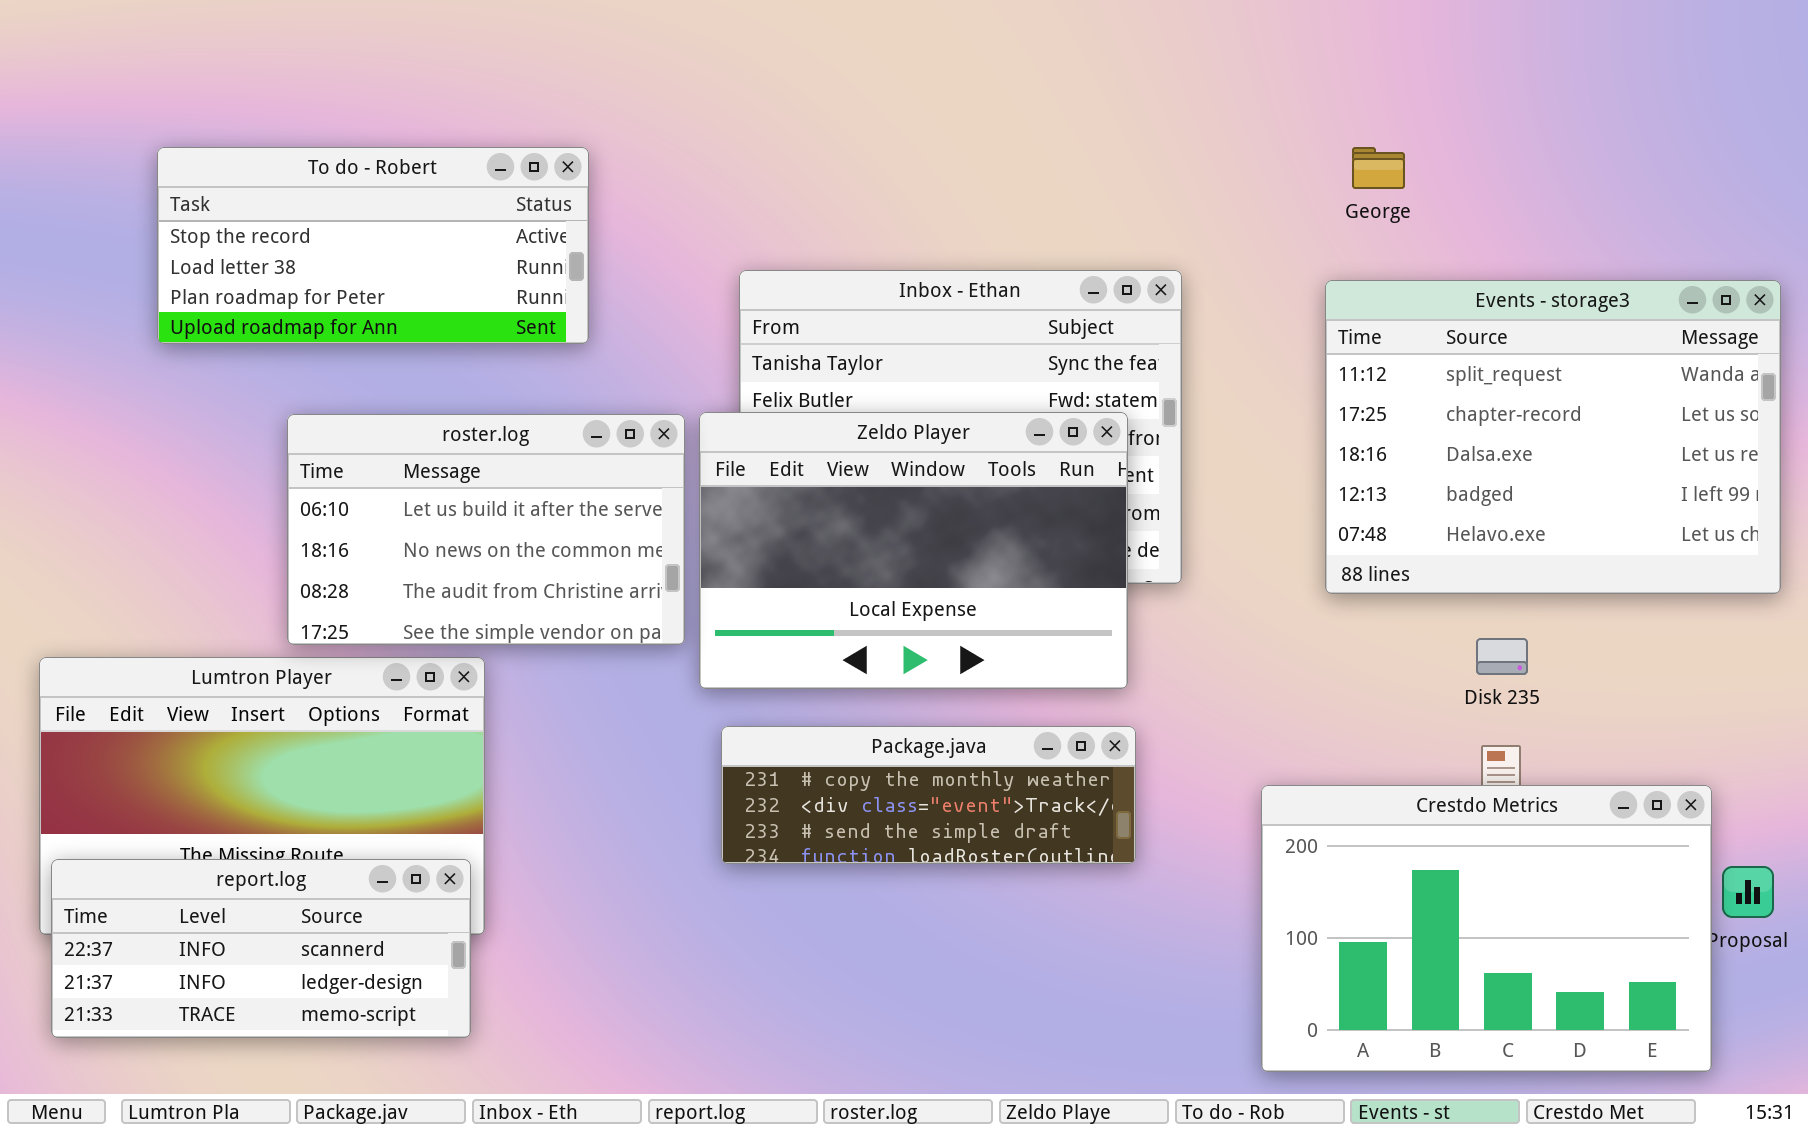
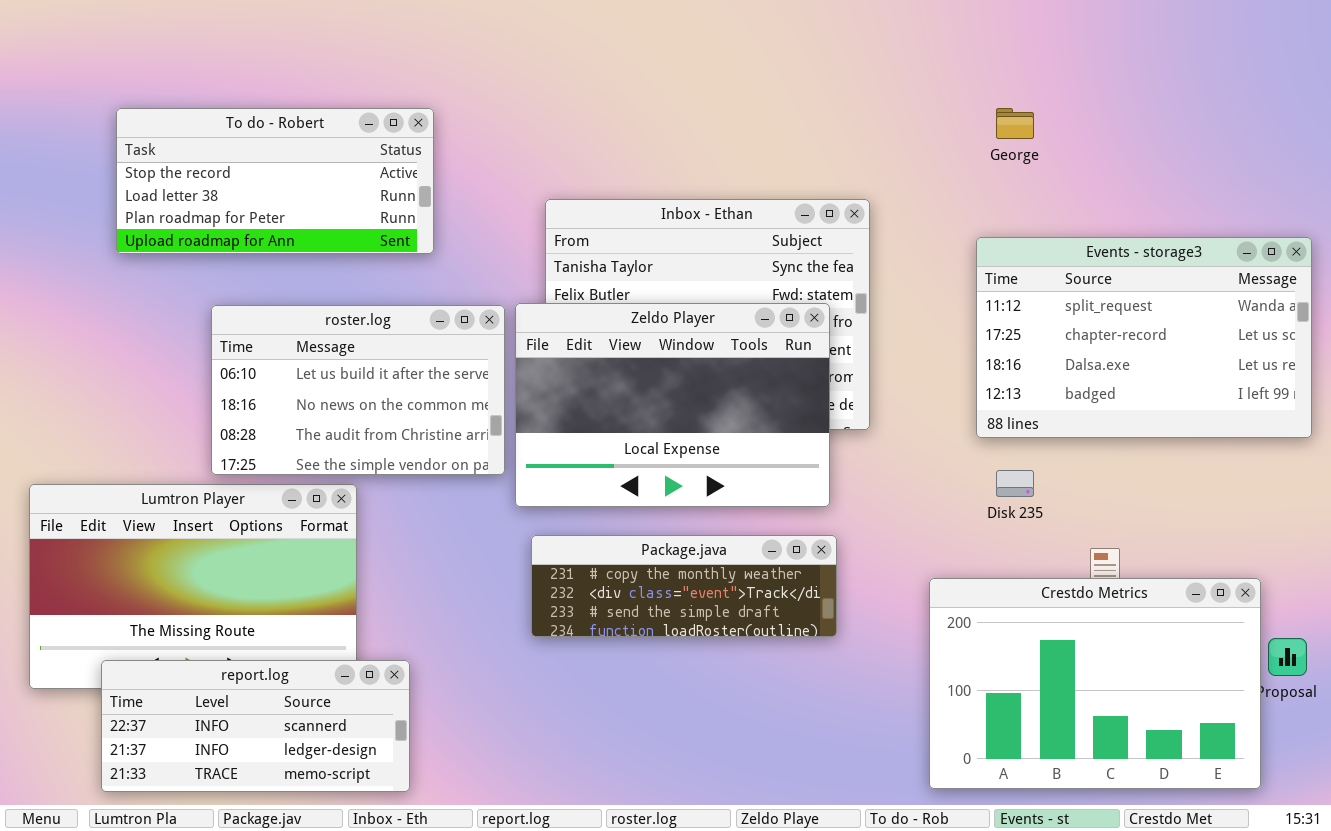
Events - storage3: [1325,280,1781,594] -> [976,237,1312,438], resized
Disk 235: [1476,638,1528,675] -> [996,470,1034,497], moved
report.log: [51,859,471,1038] -> [101,660,410,792], moved

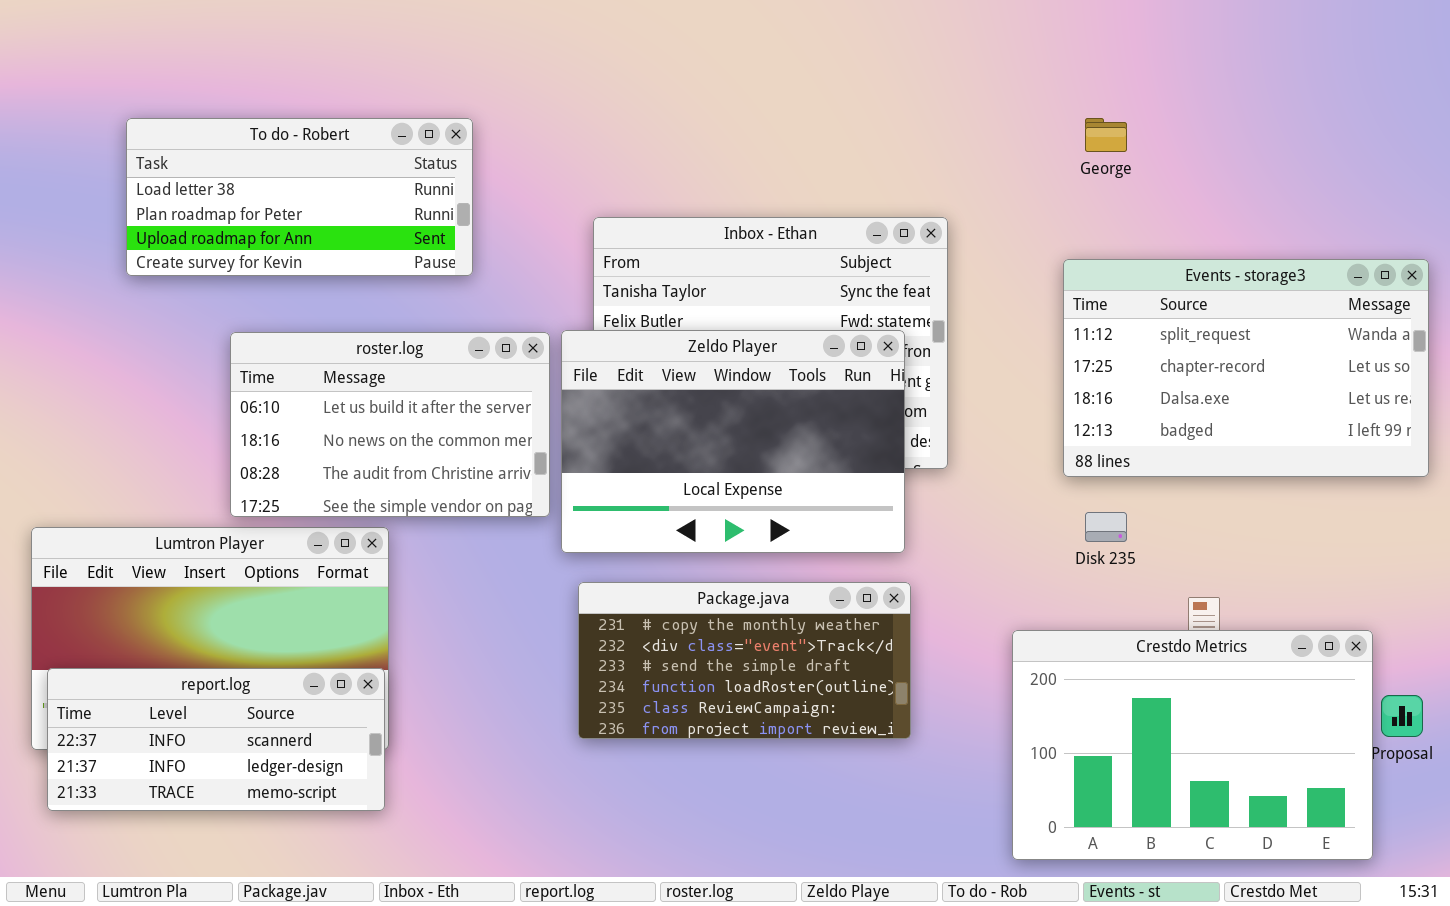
To do - Robert: [116,108,434,254] -> [126,118,473,276], scrolled down 1 row
Package.java: [531,535,837,637] -> [578,582,911,739], resized
report.log: [101,660,410,792] -> [47,668,385,811], moved

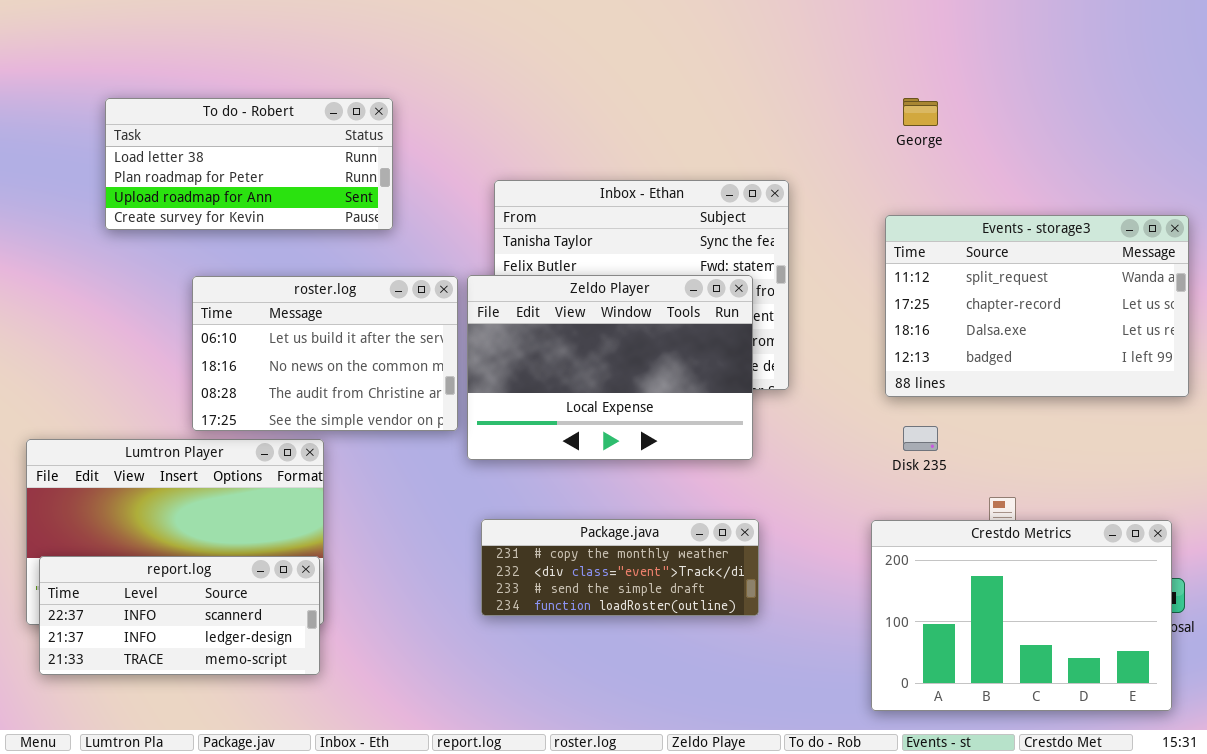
Package.java: [578,582,911,739] -> [481,519,759,616], resized
Crestdo Metrics: [1012,630,1373,860] -> [871,520,1172,711], moved

